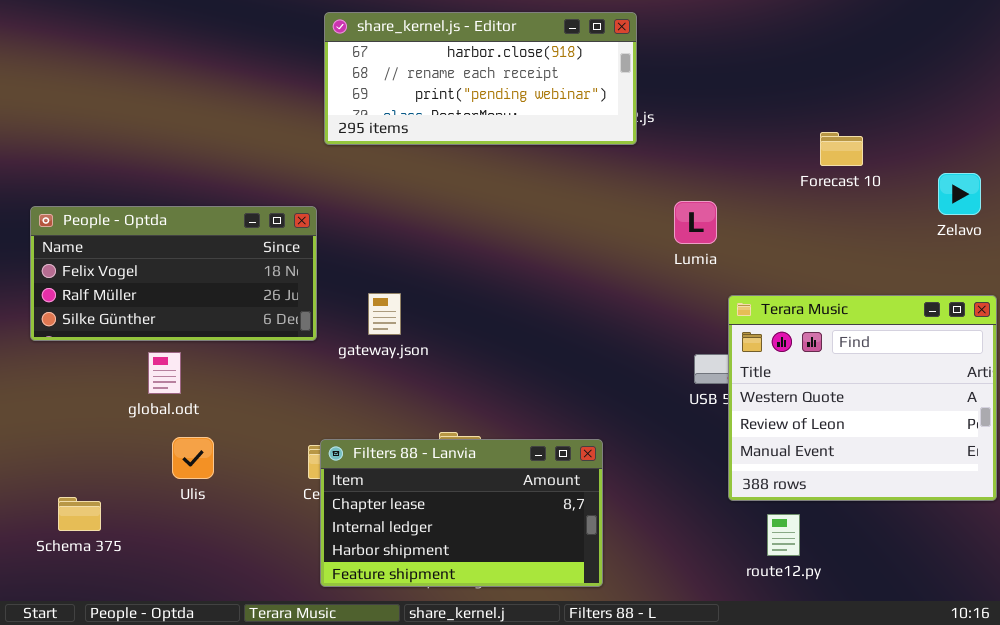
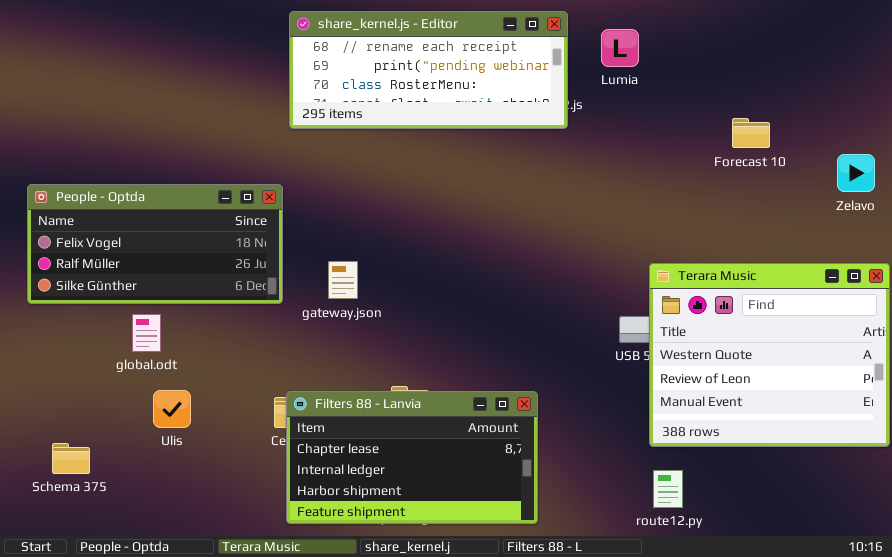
share_kernel.js - Editor: [324,12,637,145] -> [289,11,568,129], scrolled down 1 row
Lumia: [674,201,717,244] -> [601,29,639,67], moved
route12.py: [767,514,800,556] -> [653,470,683,508], moved

